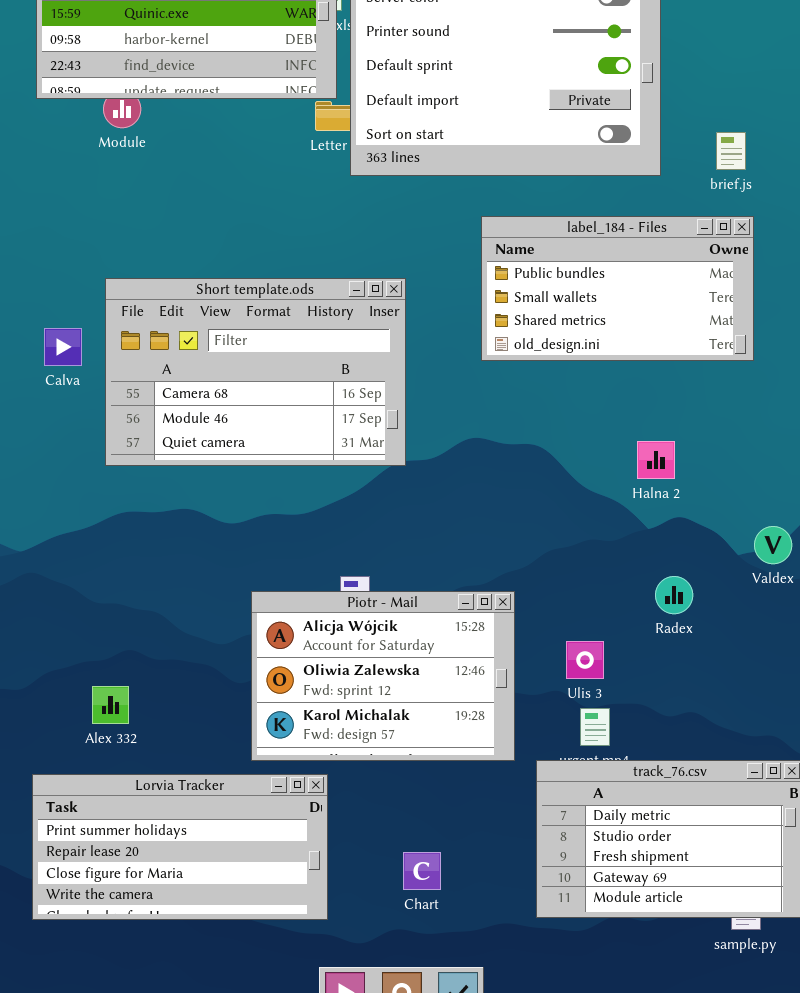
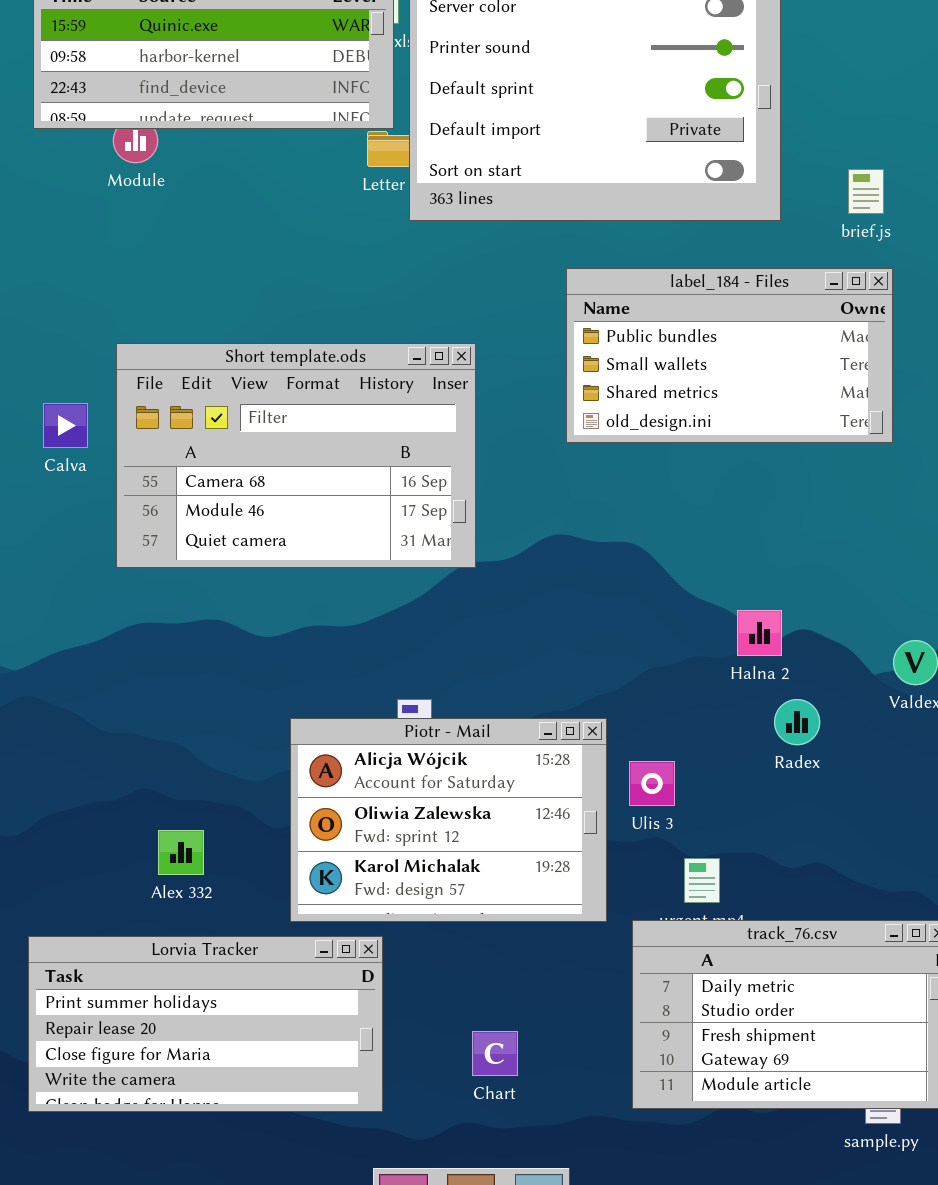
Halna 2: [637,441,675,479] -> [737,610,782,656], moved
Ulis 3: [566,641,604,679] -> [629,761,675,806], moved
Alex 332: [92,686,129,724] -> [158,830,204,875], moved

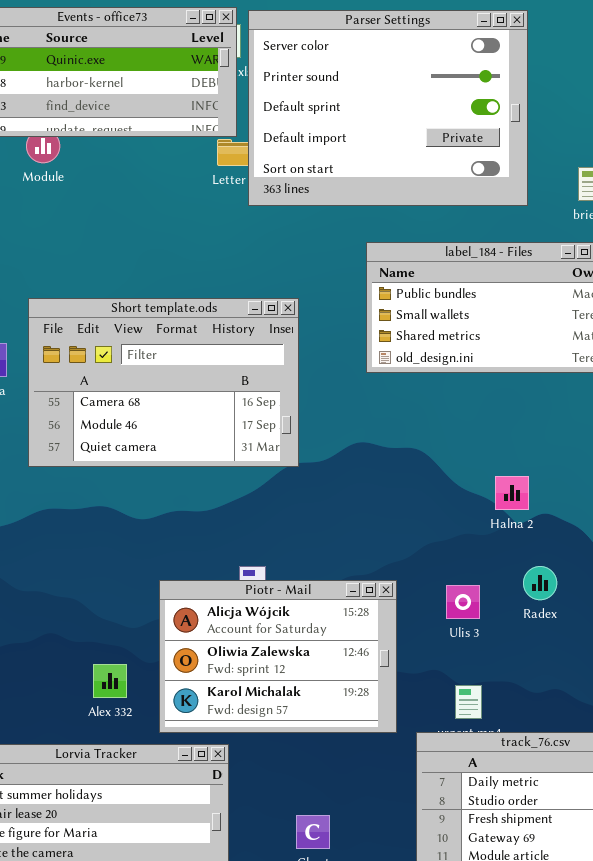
Halna 2: [737,610,782,656] -> [495,476,529,510], moved
Ulis 3: [629,761,675,806] -> [446,585,480,619], moved
Alex 332: [158,830,204,875] -> [93,664,127,698], moved

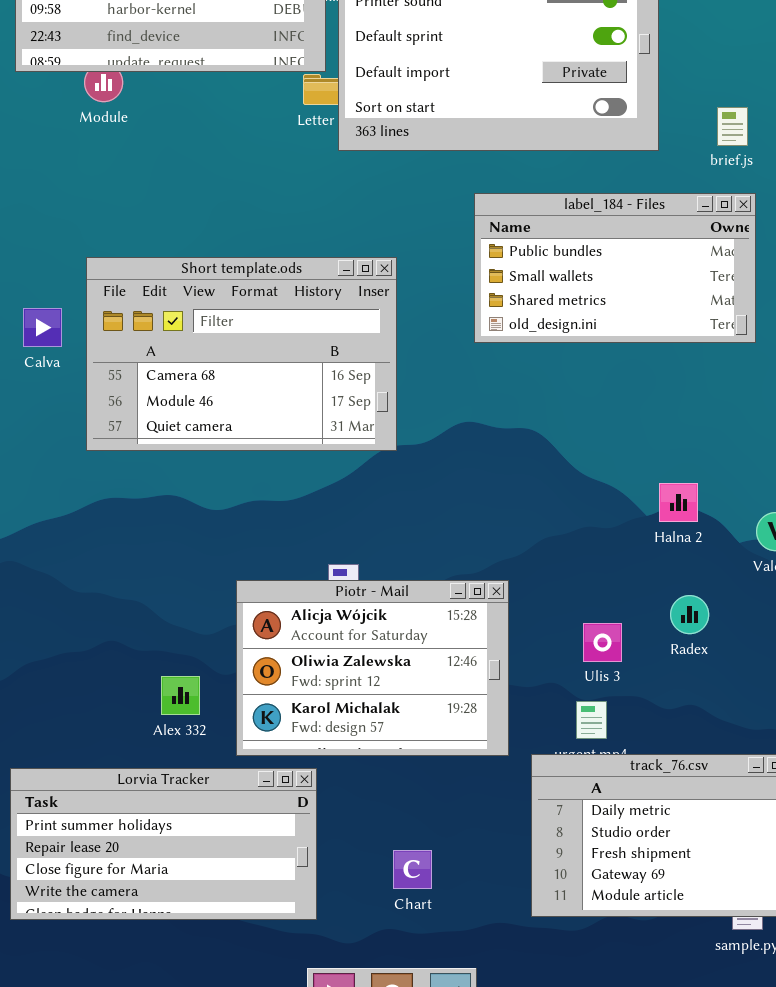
Halna 2: [495,476,529,510] -> [659,483,698,522], moved
Radex: [523,566,557,600] -> [670,595,709,634], moved
Ulis 3: [446,585,480,619] -> [583,623,622,662], moved

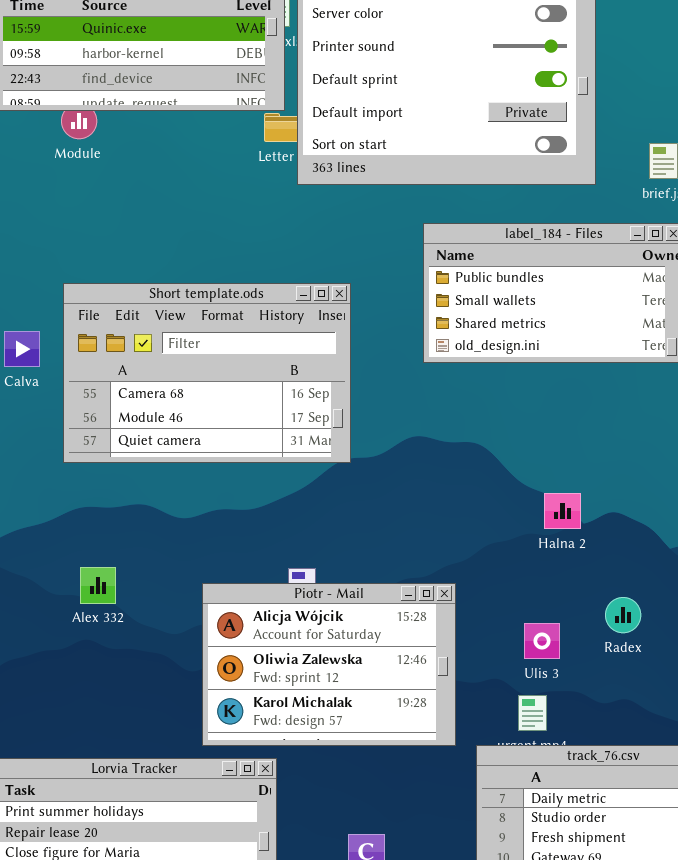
Halna 2: [659,483,698,522] -> [544,493,581,529], moved
Alex 332: [161,676,200,715] -> [80,567,116,604], moved

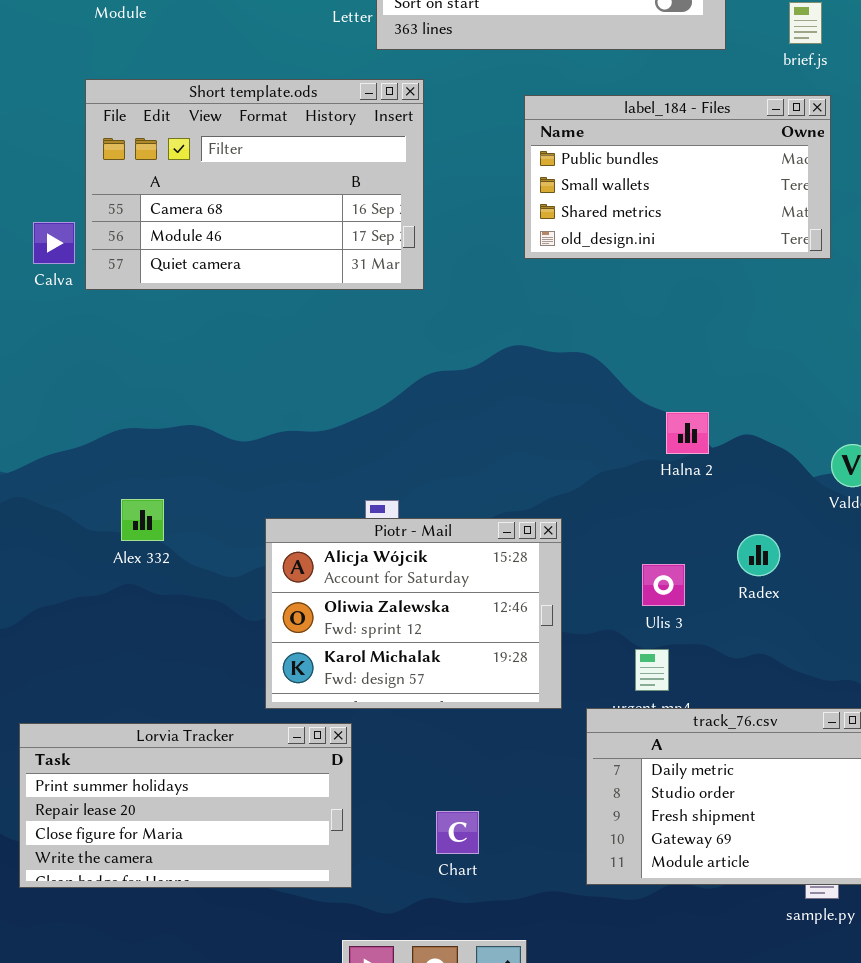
Short template.ods: [63,283,351,463] -> [85,79,424,290], moved

